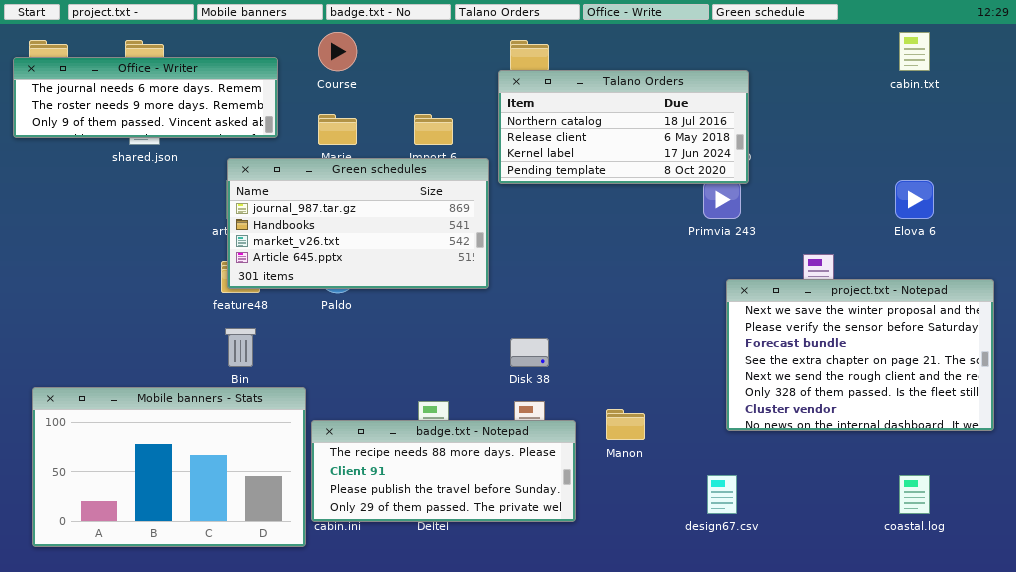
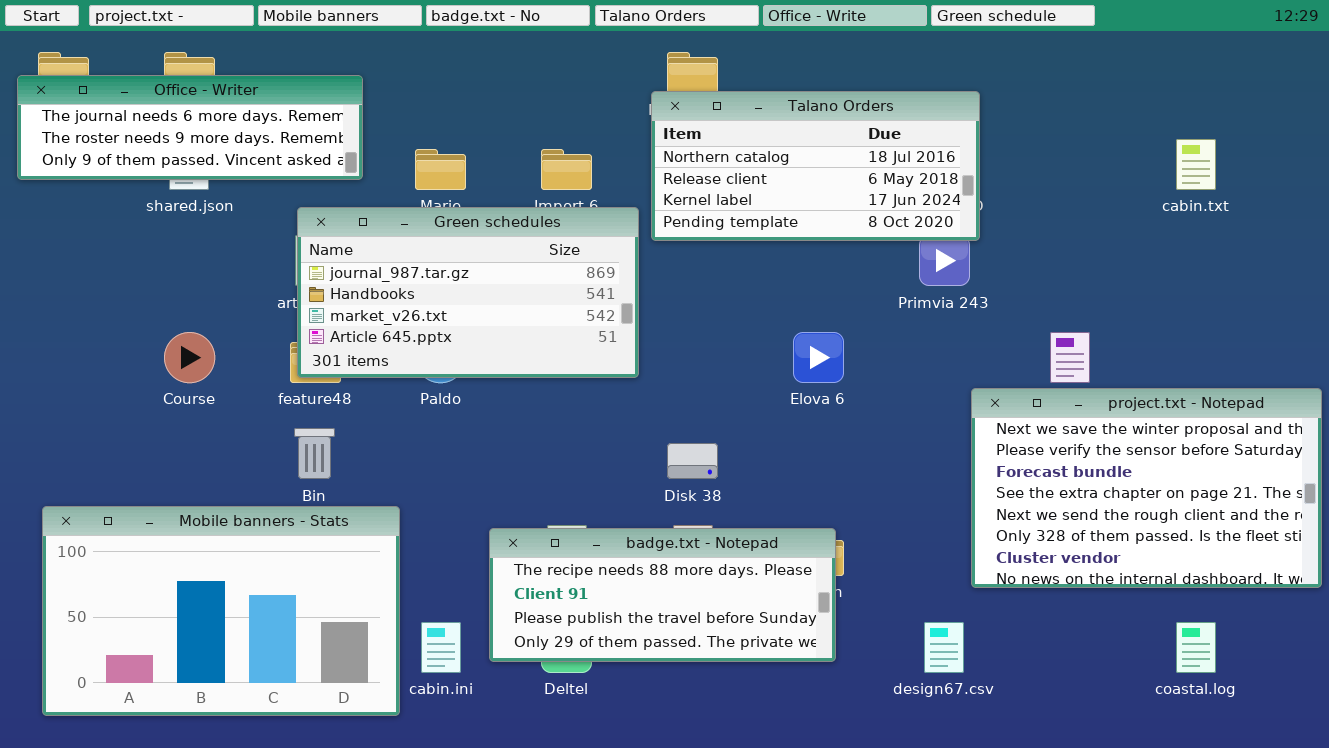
Course: [318,32,357,71] -> [164,332,215,383], moved
cabin.txt: [899,32,930,71] -> [1176,139,1216,190], moved
Elova 6: [895,180,934,219] -> [793,332,844,383], moved
project.txt - Notepad: [726,279,994,431] -> [971,388,1322,588], moved
badge.txt - Notepad: [311,420,576,522] -> [489,528,836,662], moved

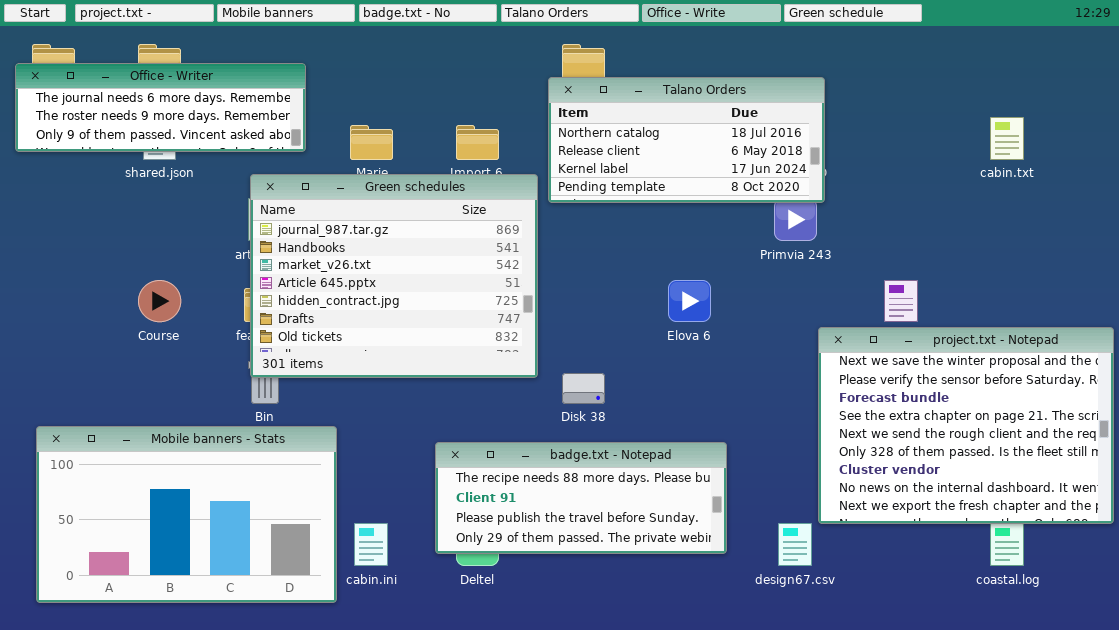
Green schedules: [297,207,639,378] -> [250,174,538,378], resized
project.txt - Notepad: [971,388,1322,588] -> [818,327,1114,524], resized
badge.txt - Notepad: [489,528,836,662] -> [435,442,727,554], moved

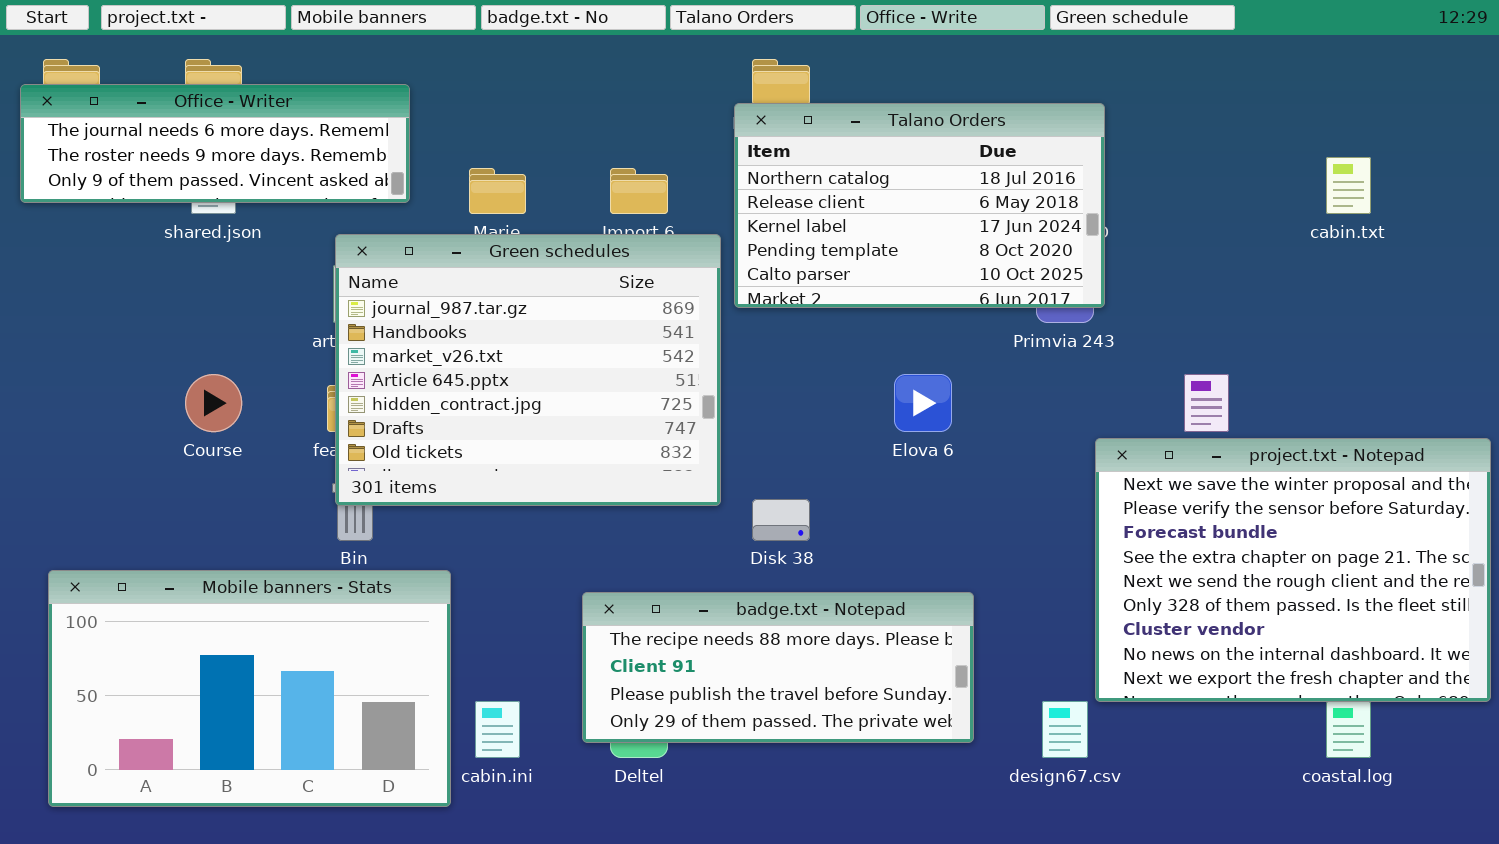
Talano Orders: [548,77,825,203] -> [734,103,1105,308], resized

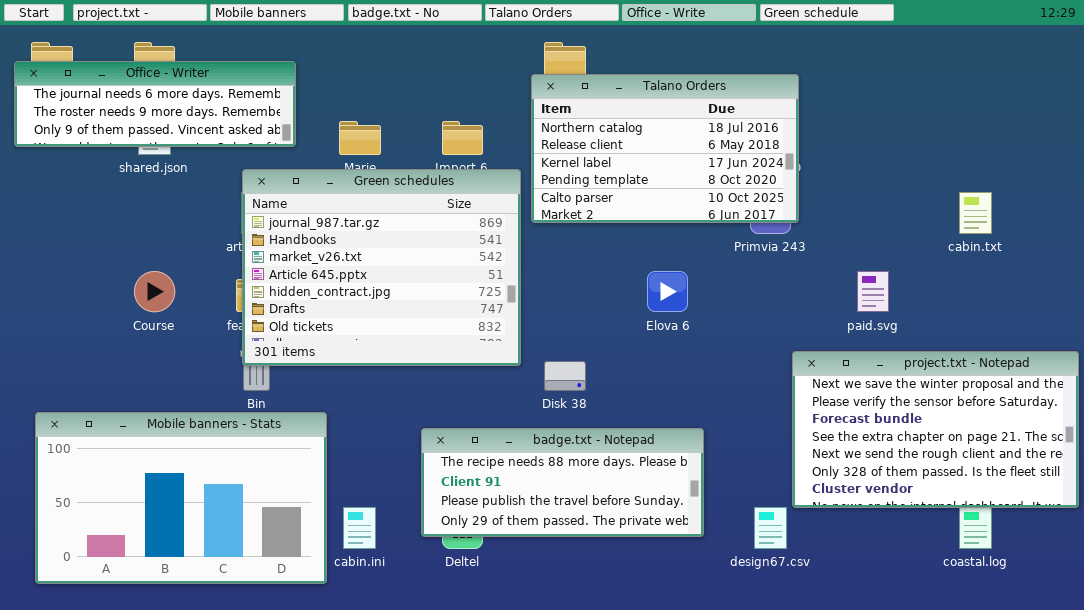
cabin.txt: [1326,157,1371,214] -> [959,192,992,234], moved
project.txt - Notepad: [1095,438,1491,702] -> [792,351,1079,508], resized

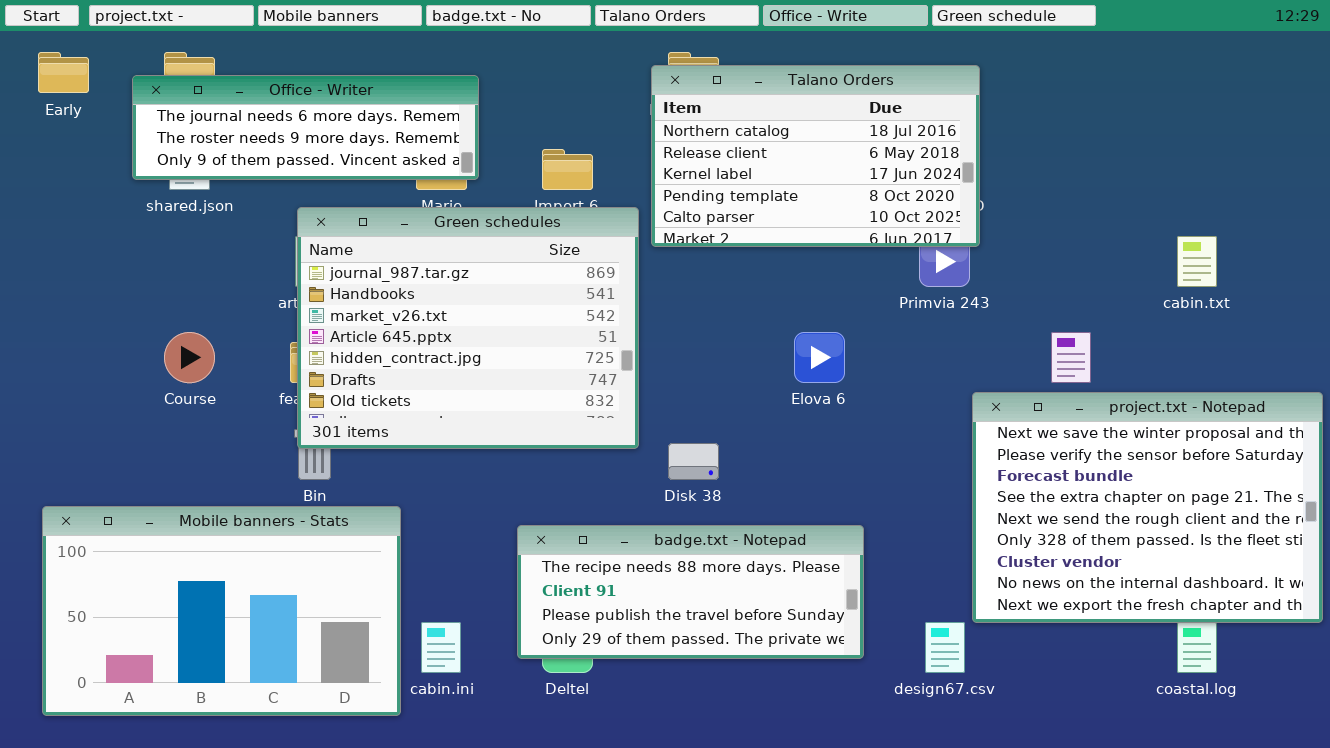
Office - Writer: [14,61,296,147] -> [132,75,479,180], moved
Talano Orders: [531,74,799,223] -> [651,65,980,247], moved
project.txt - Notepad: [792,351,1079,508] -> [972,392,1323,623], resized

